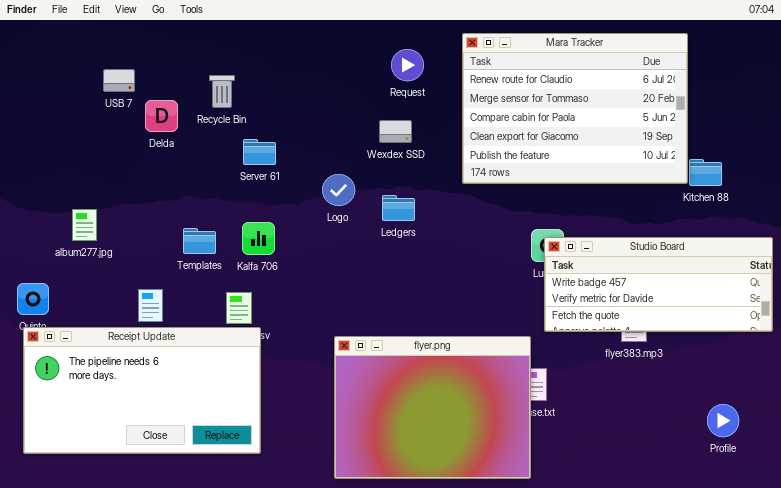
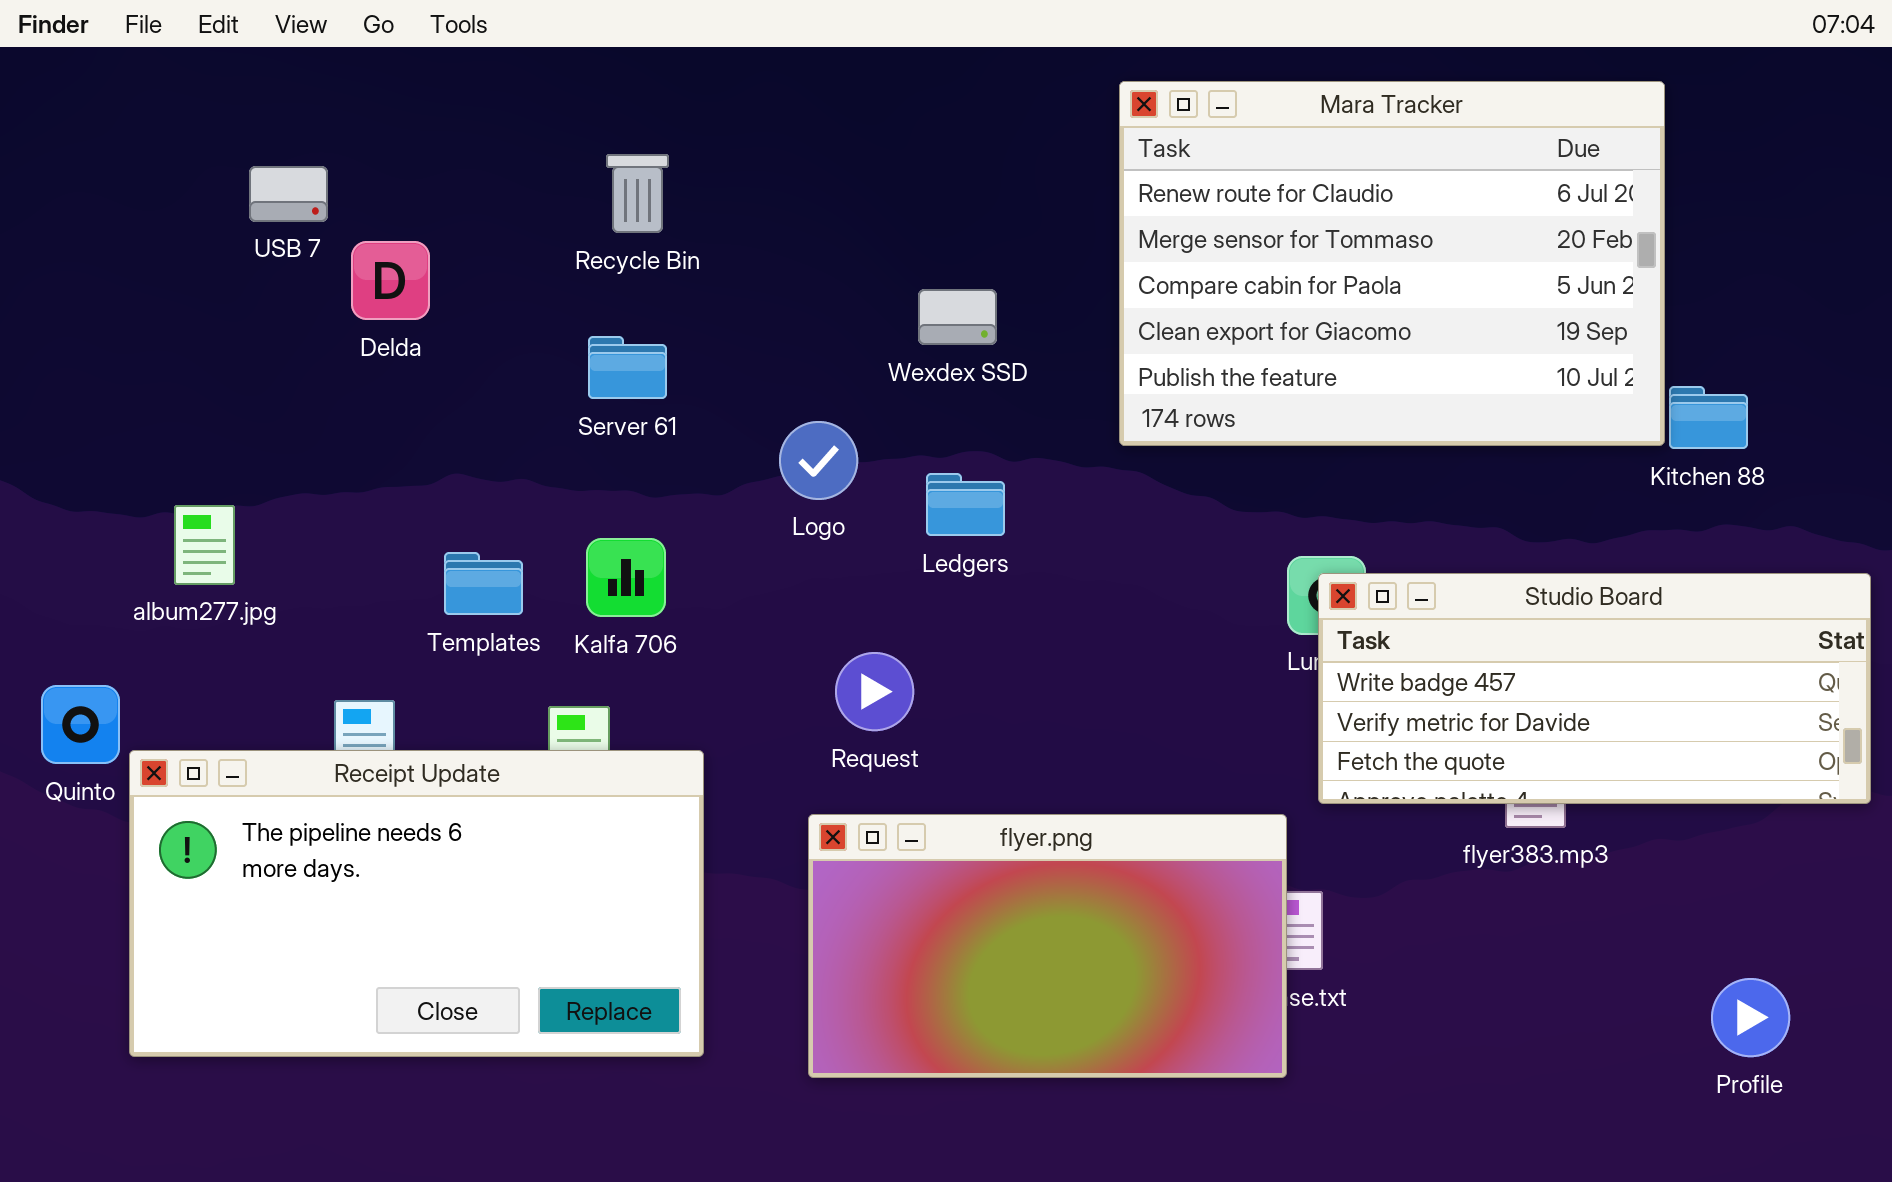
Request: [391,49,424,81] -> [835,652,914,731], moved
Recycle Bin: [209,75,235,108] -> [606,154,669,233], moved
Receipt Update: [23,327,261,454] -> [129,750,704,1057], moved
flyer.png: [334,336,531,479] -> [808,814,1287,1078], resized

